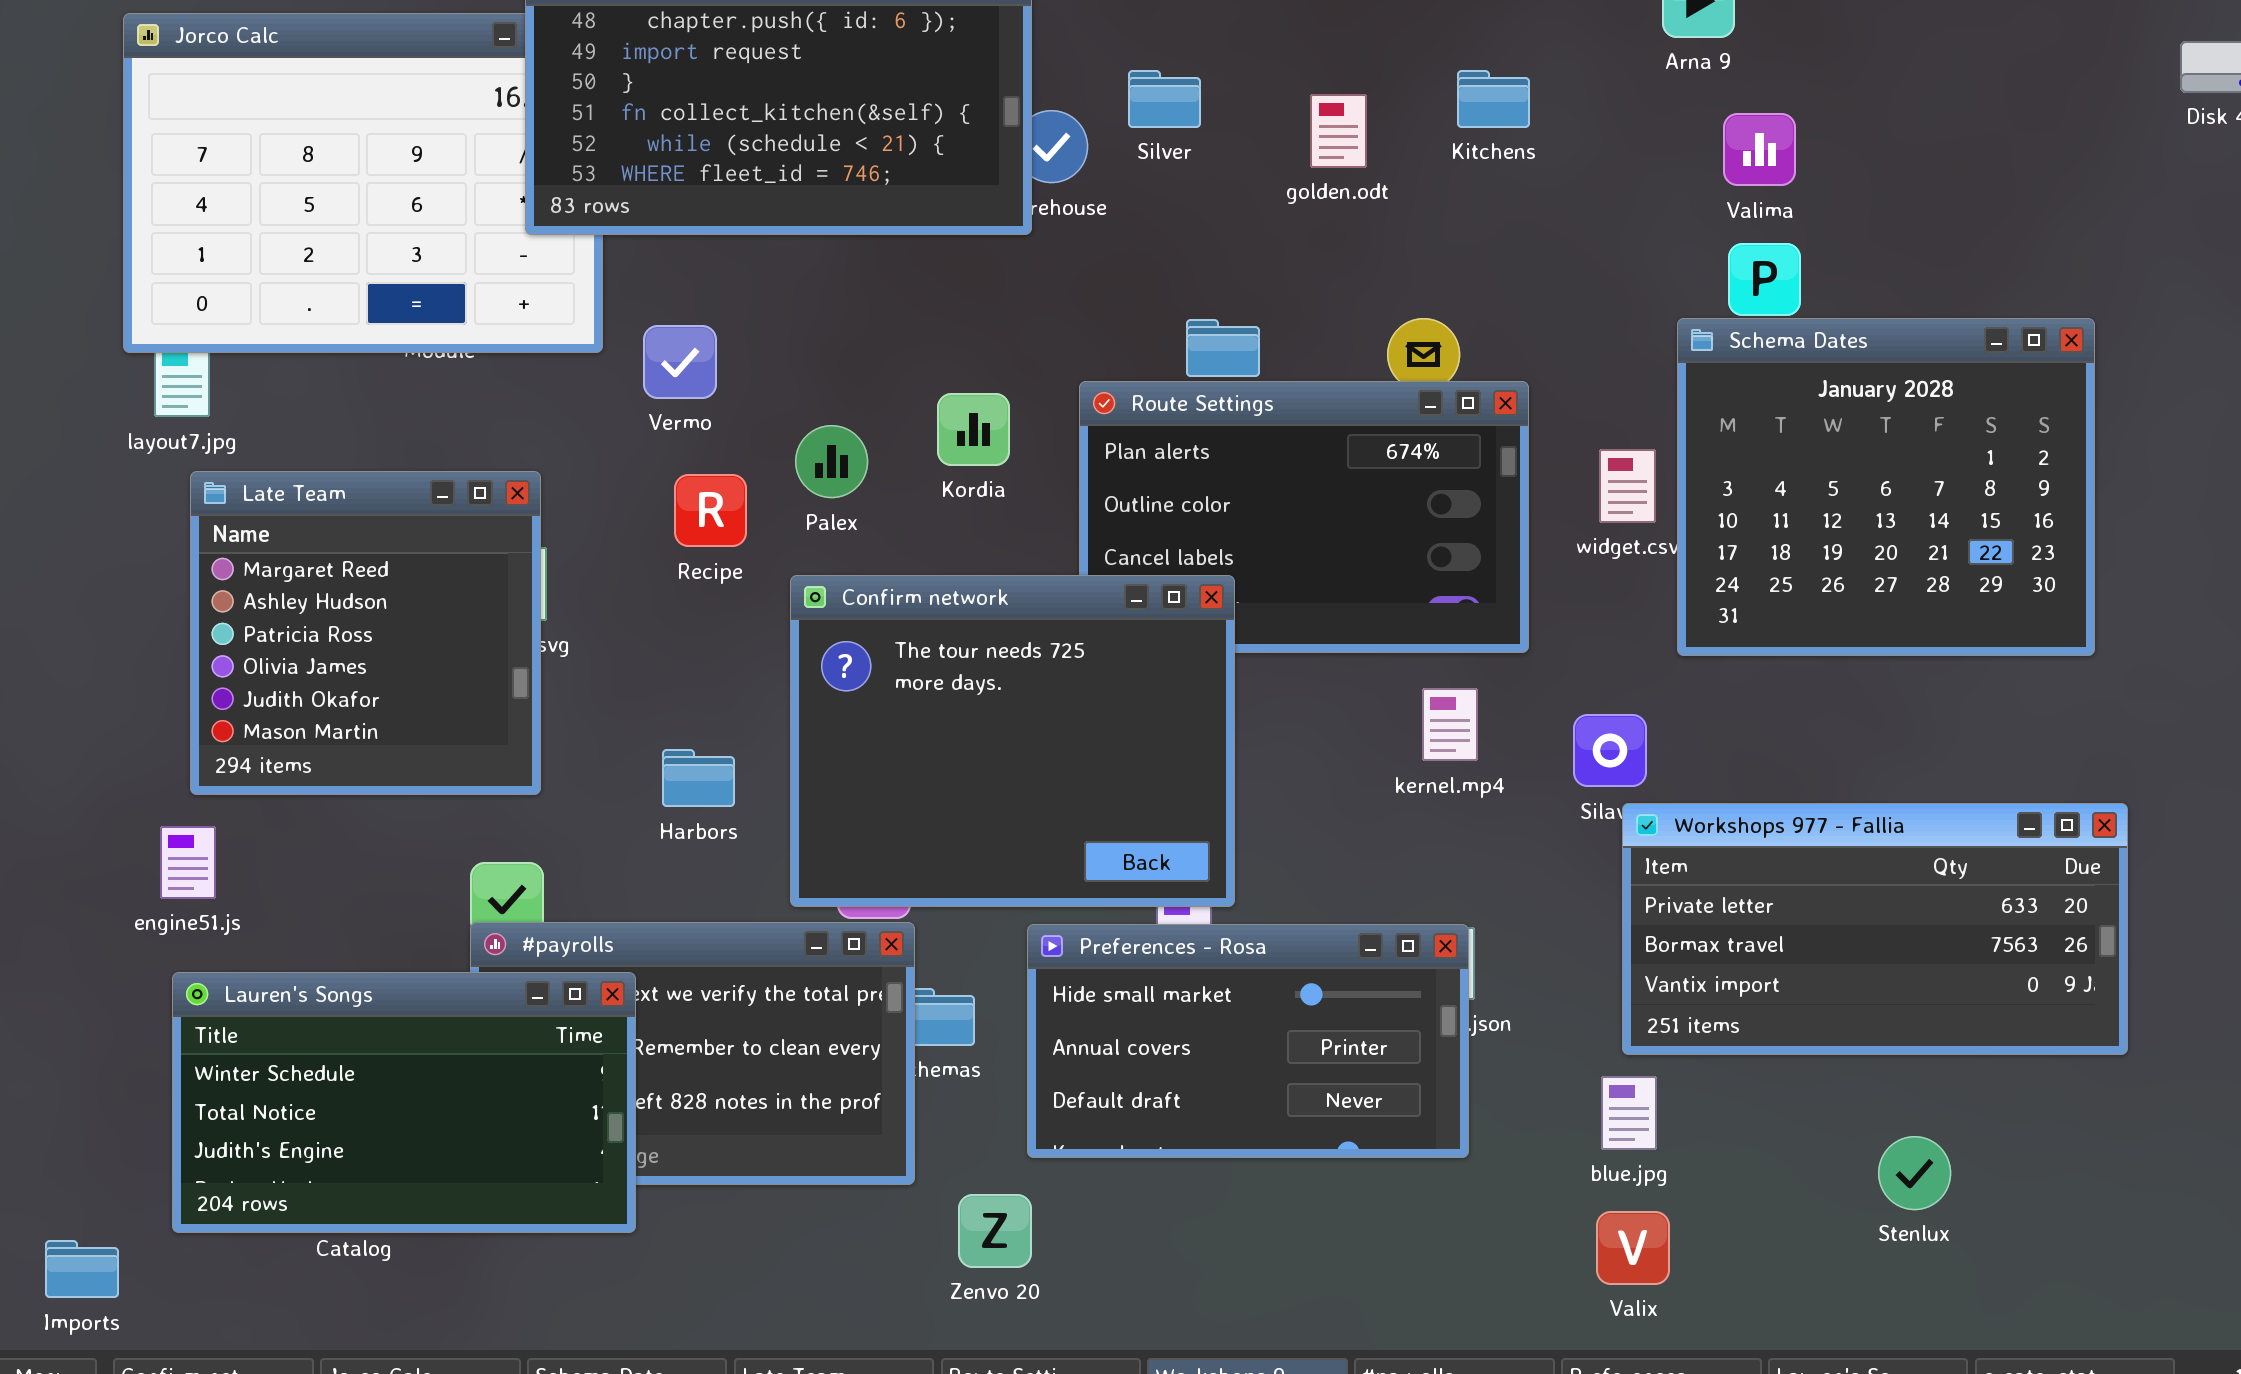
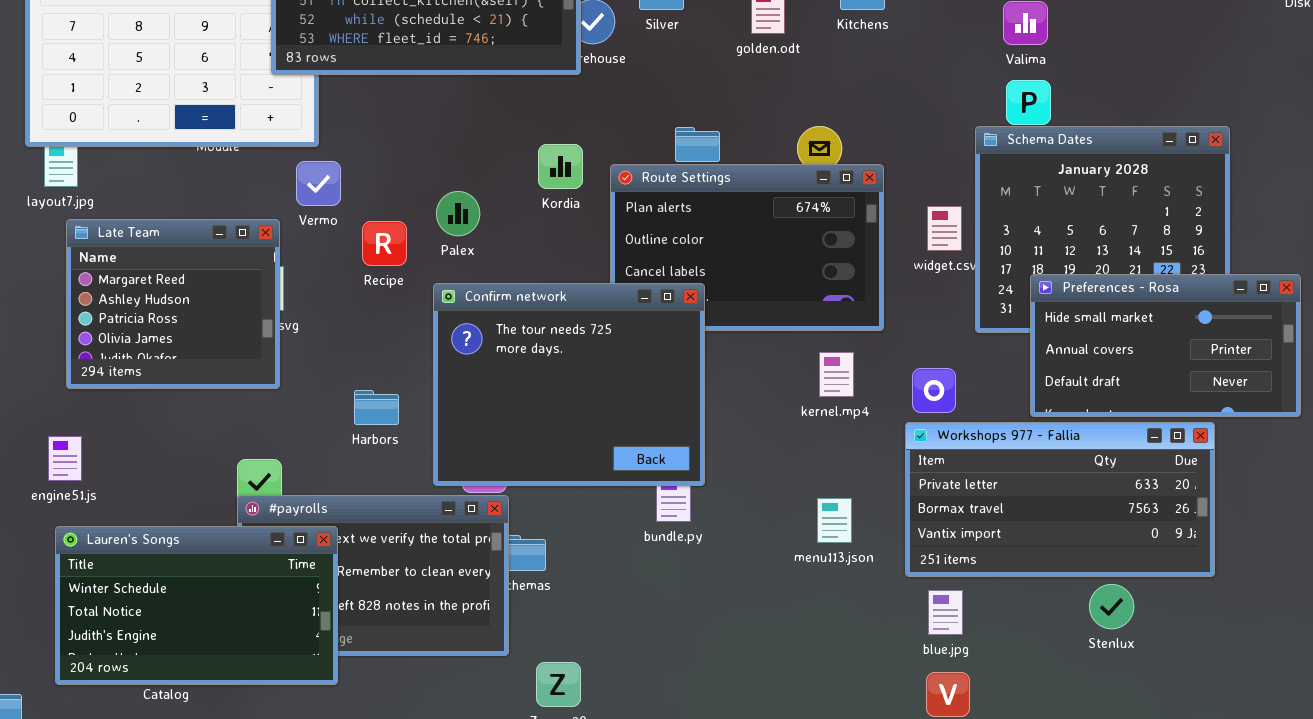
Vermo: [643,325,717,399] -> [296,161,341,206], moved
Kordia: [937,393,1010,466] -> [538,144,583,189], moved
Late Team: [190,471,541,795] -> [66,219,280,389], resized
Workshops 977 - Fallia: [1622,803,2128,1055] -> [905,422,1215,577], moved
Preferences - Rosa: [1027,924,1469,1158] -> [1030,274,1301,417], moved
Stenlux: [1878,1136,1951,1210] -> [1089,584,1134,629], moved

